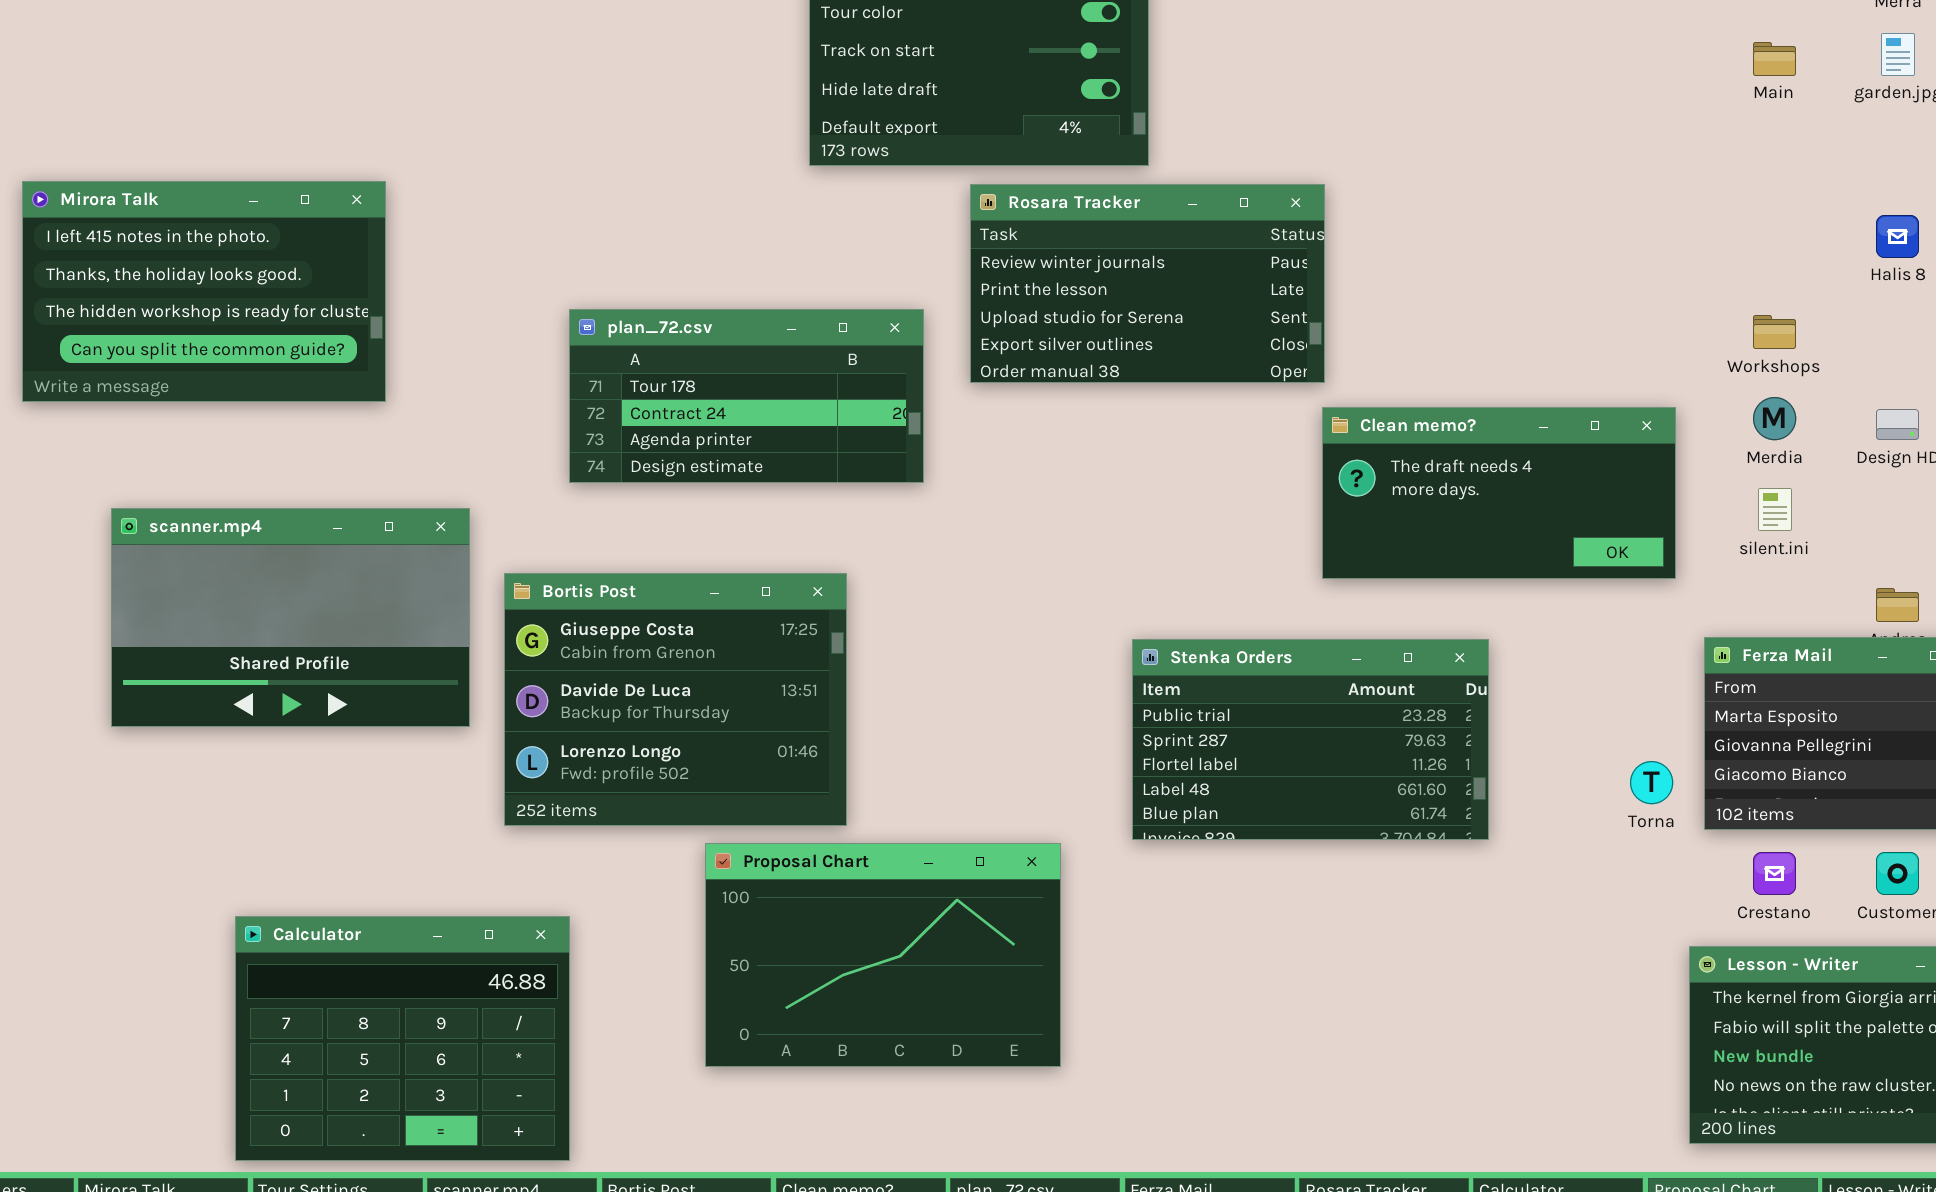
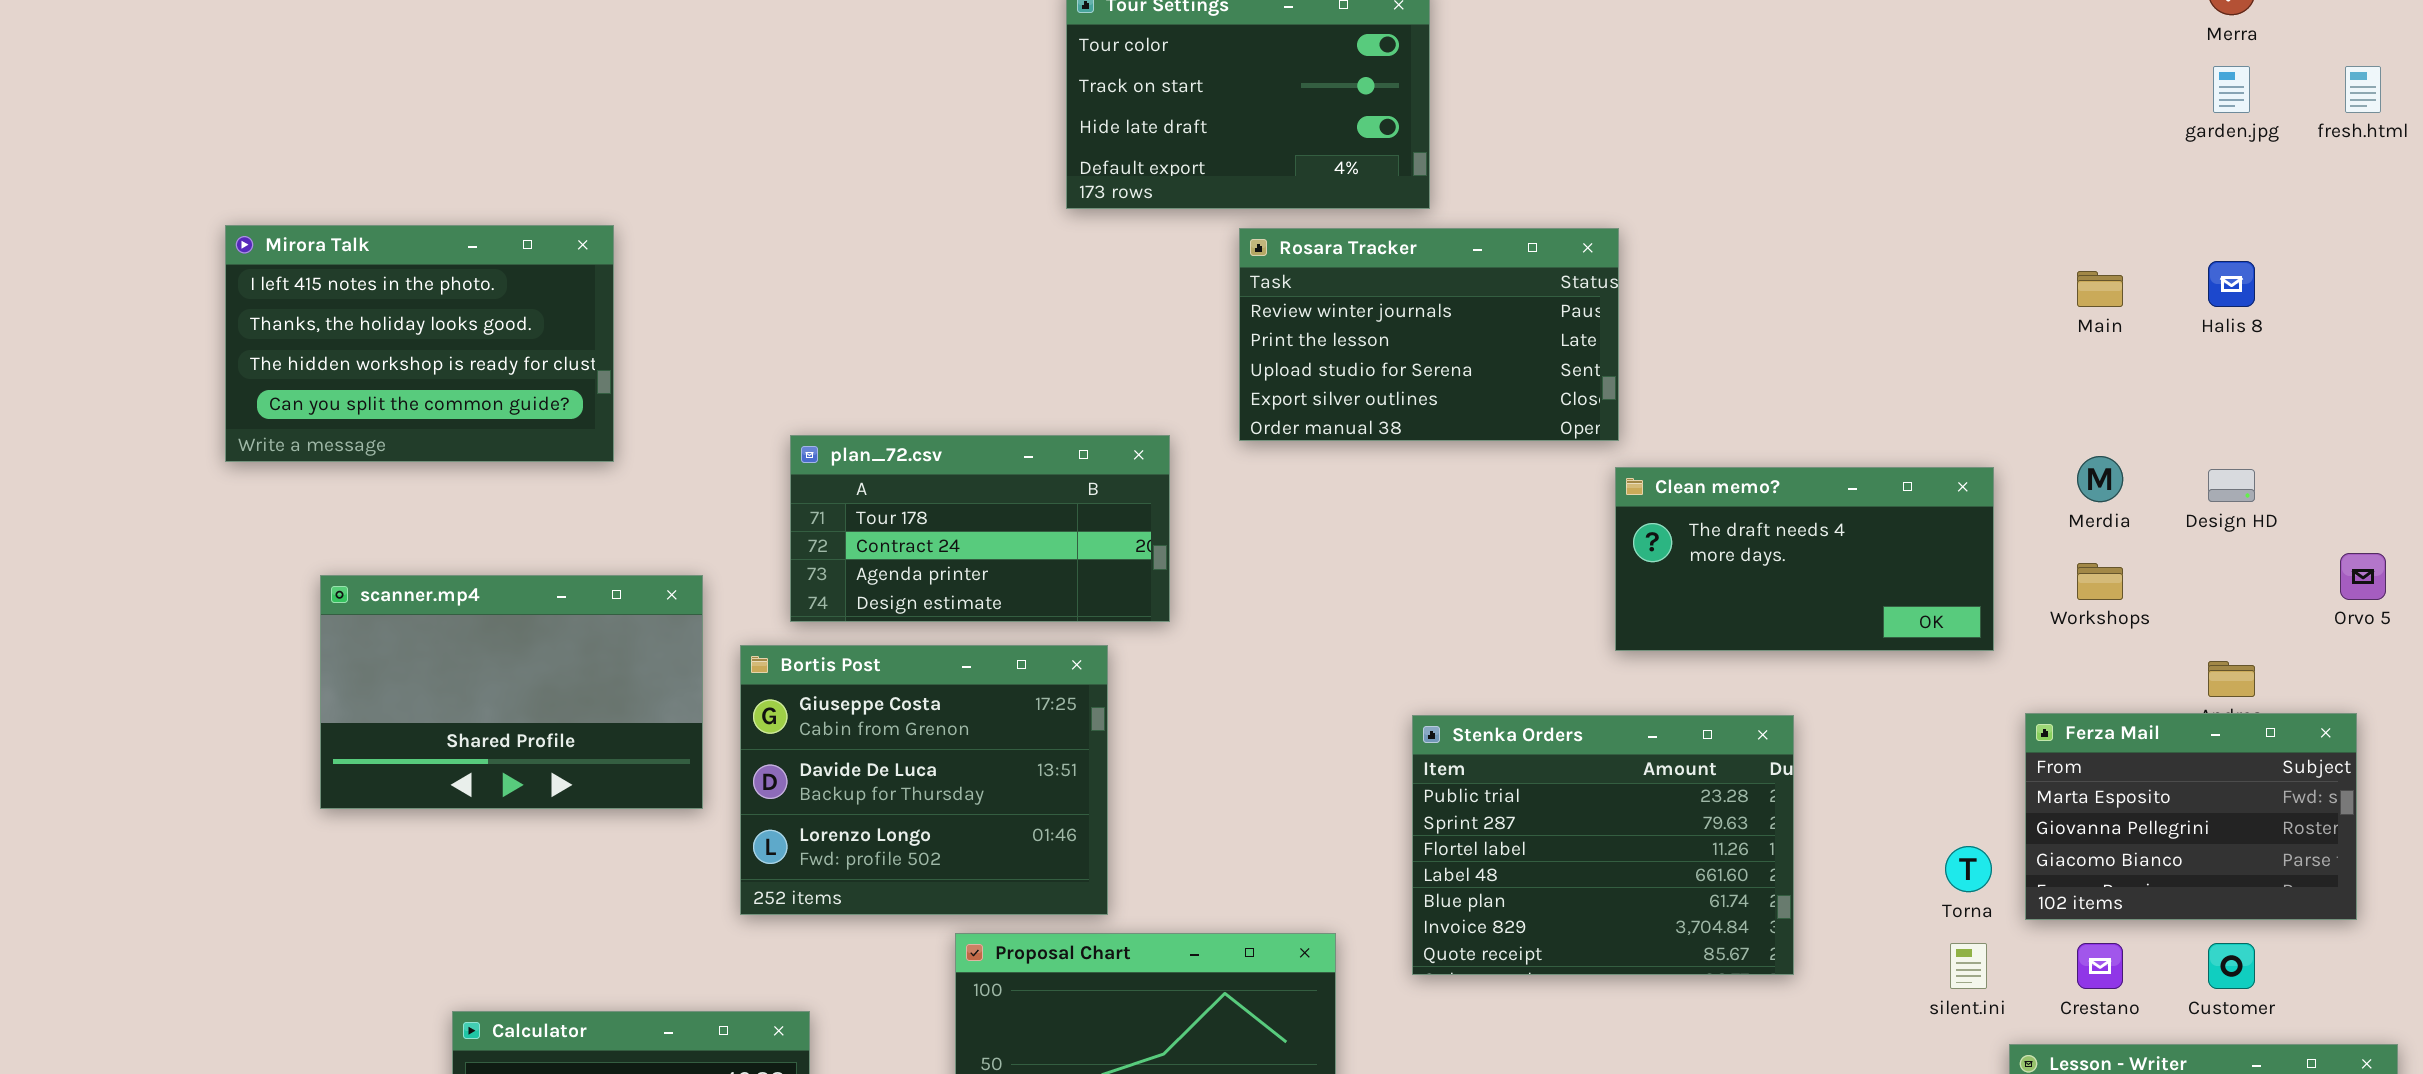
Main: [1753,42,1796,76] -> [2077,271,2123,307], moved
plan_72.csv: [569,309,924,483] -> [790,435,1170,622], moved
Workshops: [1753,315,1796,349] -> [2077,563,2123,600], moved
silent.ini: [1758,488,1792,531] -> [1950,943,1987,989], moved
Stenka Orders: [1132,639,1489,840] -> [1412,715,1794,975], resized

